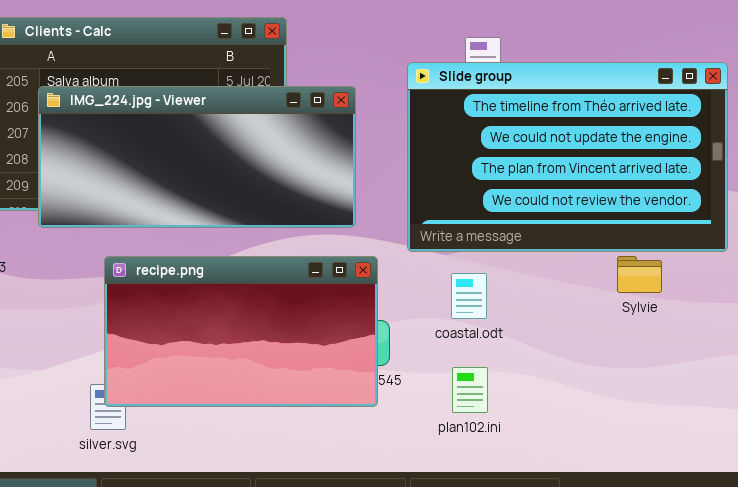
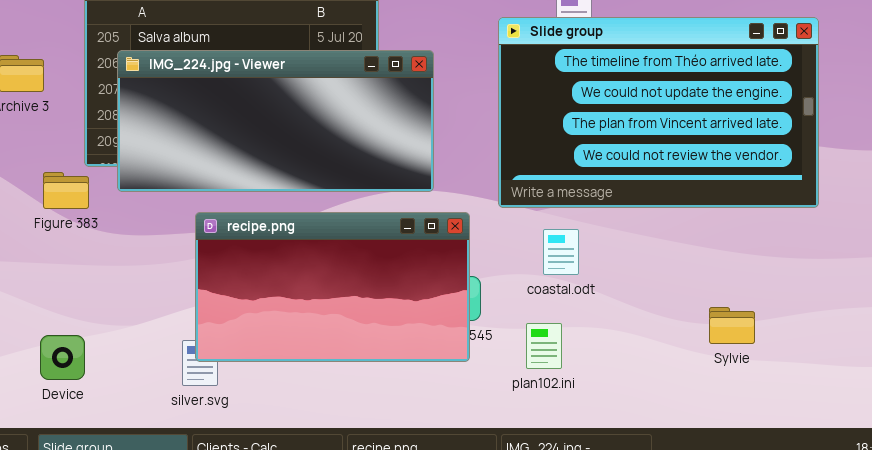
IMG_224.jpg - Viewer: [38,86,356,228] -> [117,50,434,192], moved
Sylvie: [617,256,662,293] -> [709,307,755,344], moved
plan102.ini: [452,367,488,413] -> [526,323,562,369], moved

